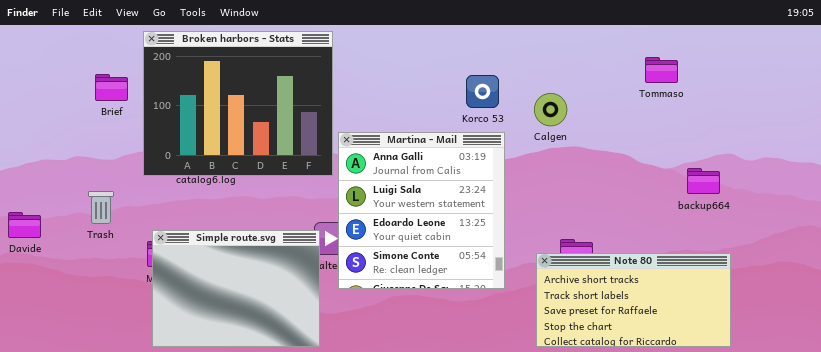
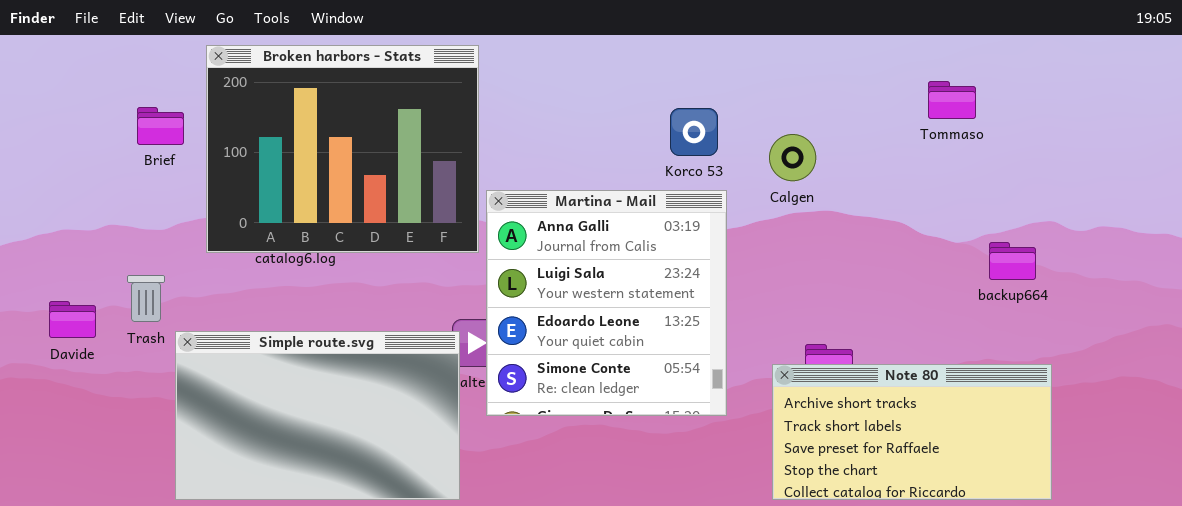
Davide: [8,212,41,238] -> [49,301,96,338], moved
Simple route.svg: [152,230,320,347] -> [175,331,460,500], resized

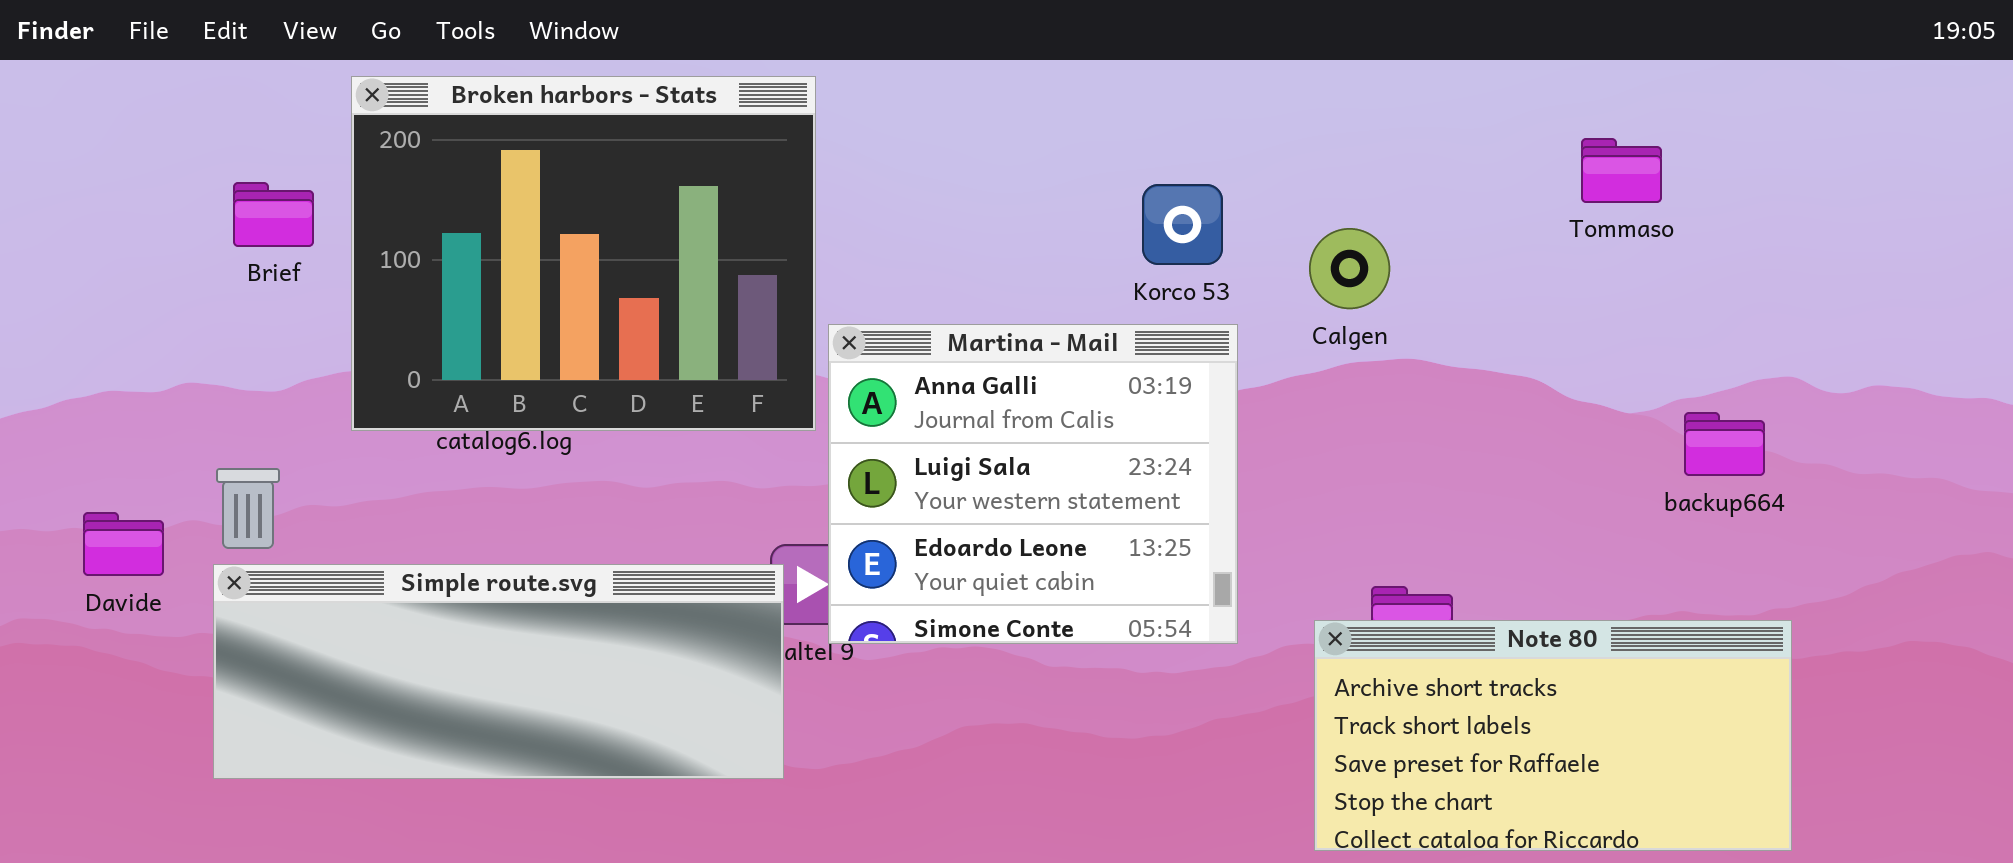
Martina - Mail: [486,190,727,416] -> [828,324,1238,644], resized
Simple route.svg: [175,331,460,500] -> [213,564,784,779], resized

